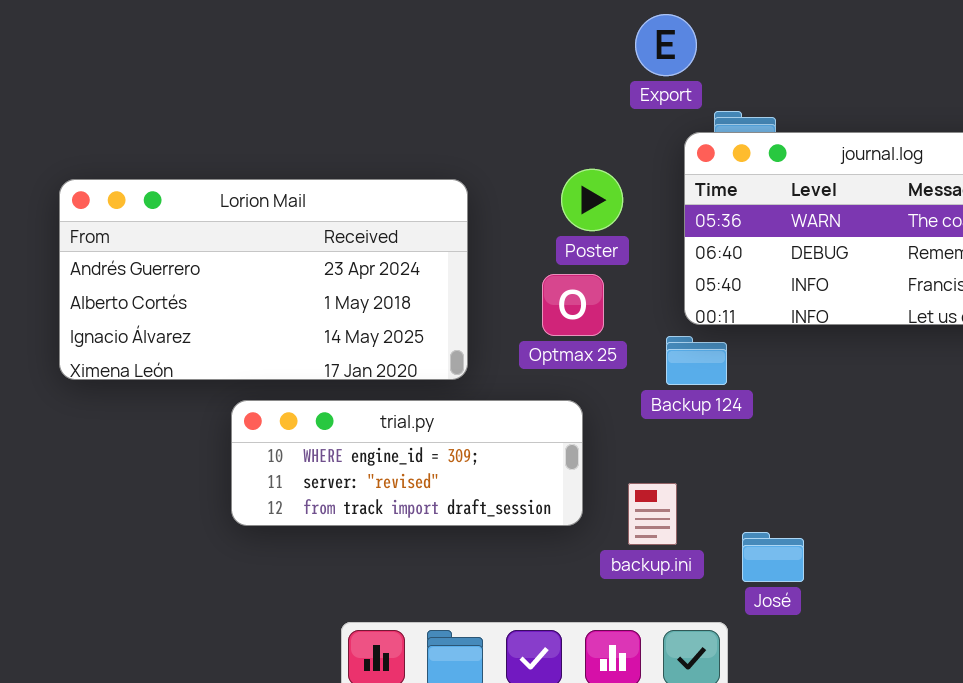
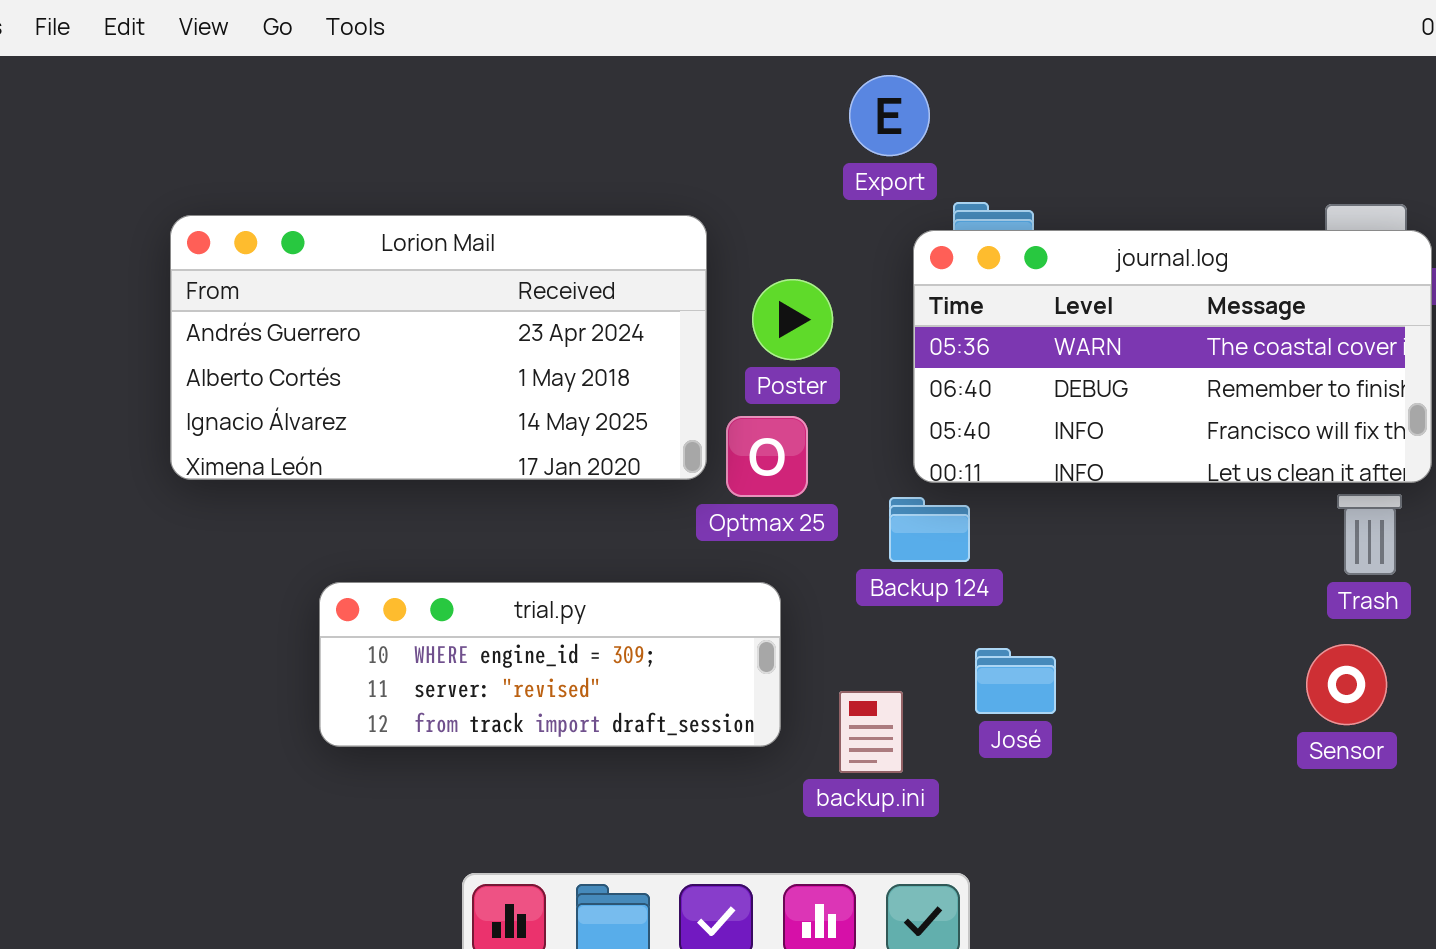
Lorion Mail: [59,179,468,380] -> [170,215,707,480], moved
José: [742,532,804,582] -> [975,648,1056,714], moved

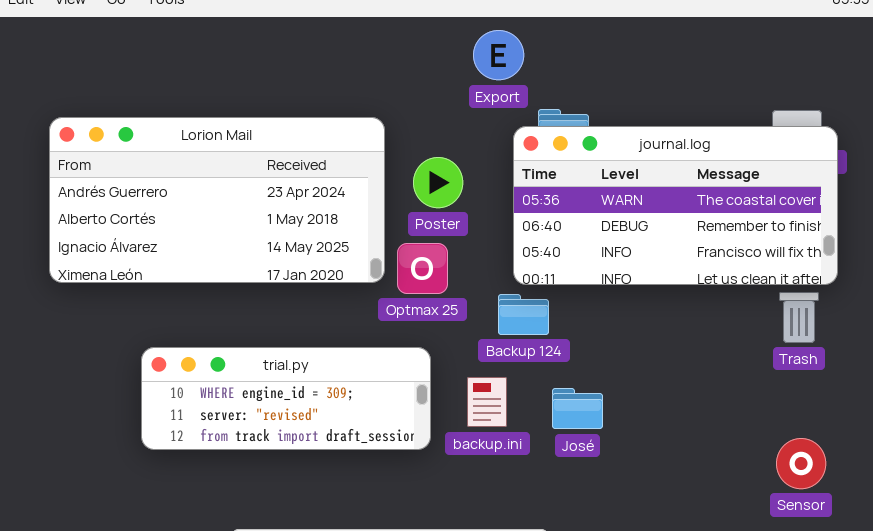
Sensor: [1306,644,1387,725] -> [776,438,826,489], moved
backup.ini: [839,691,903,773] -> [467,377,507,427], moved

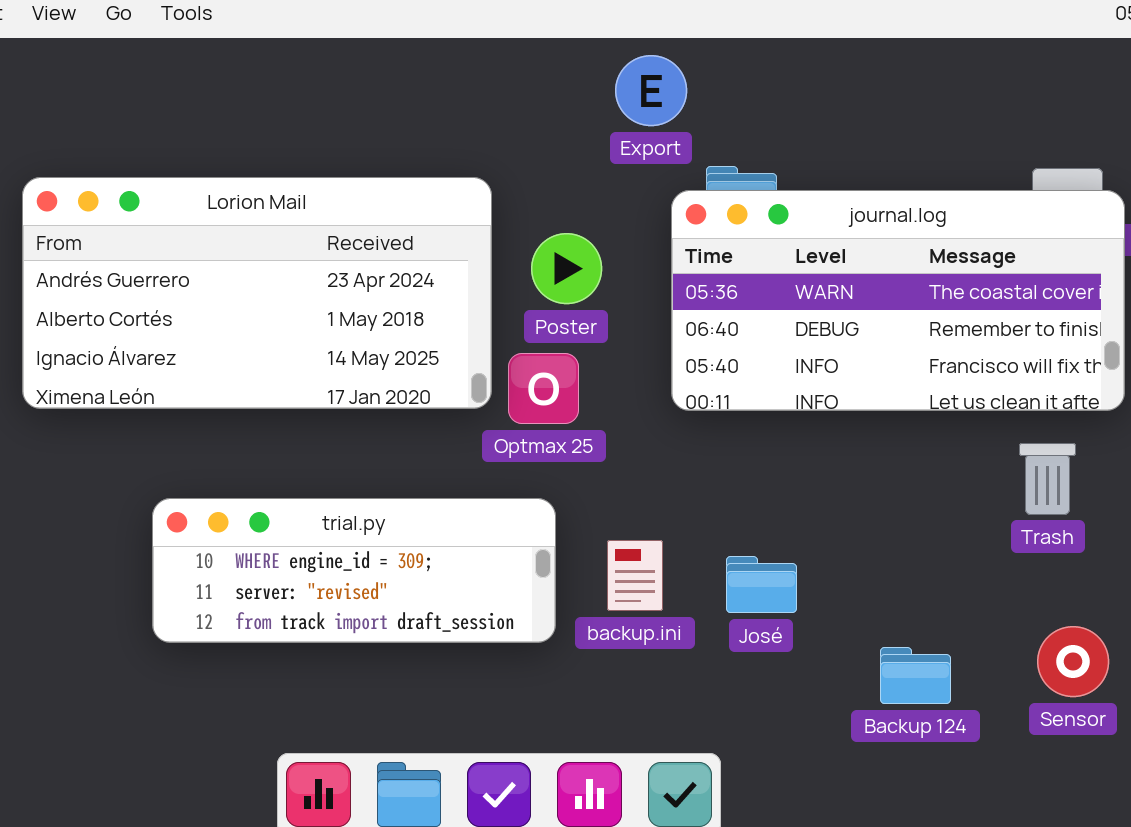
Trash: [779,292,819,343] -> [1019,443,1076,515], moved
Backup 124: [498,294,549,335] -> [880,647,951,704], moved

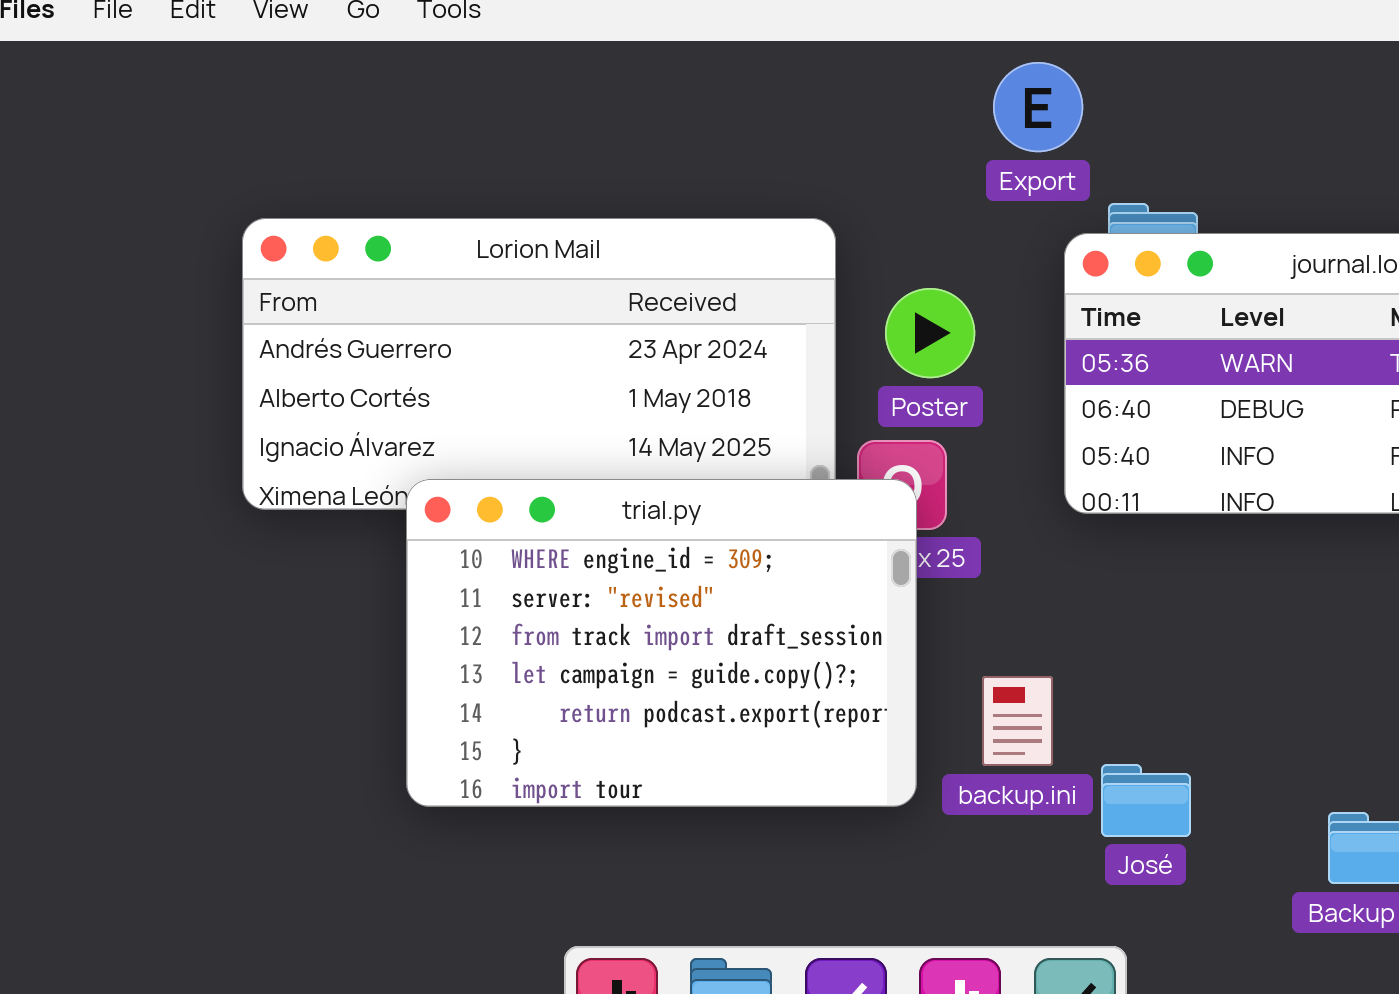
trial.py: [152,498,556,643] -> [406,479,917,807], resized
José: [726,556,797,613] -> [1101,764,1191,837], moved

